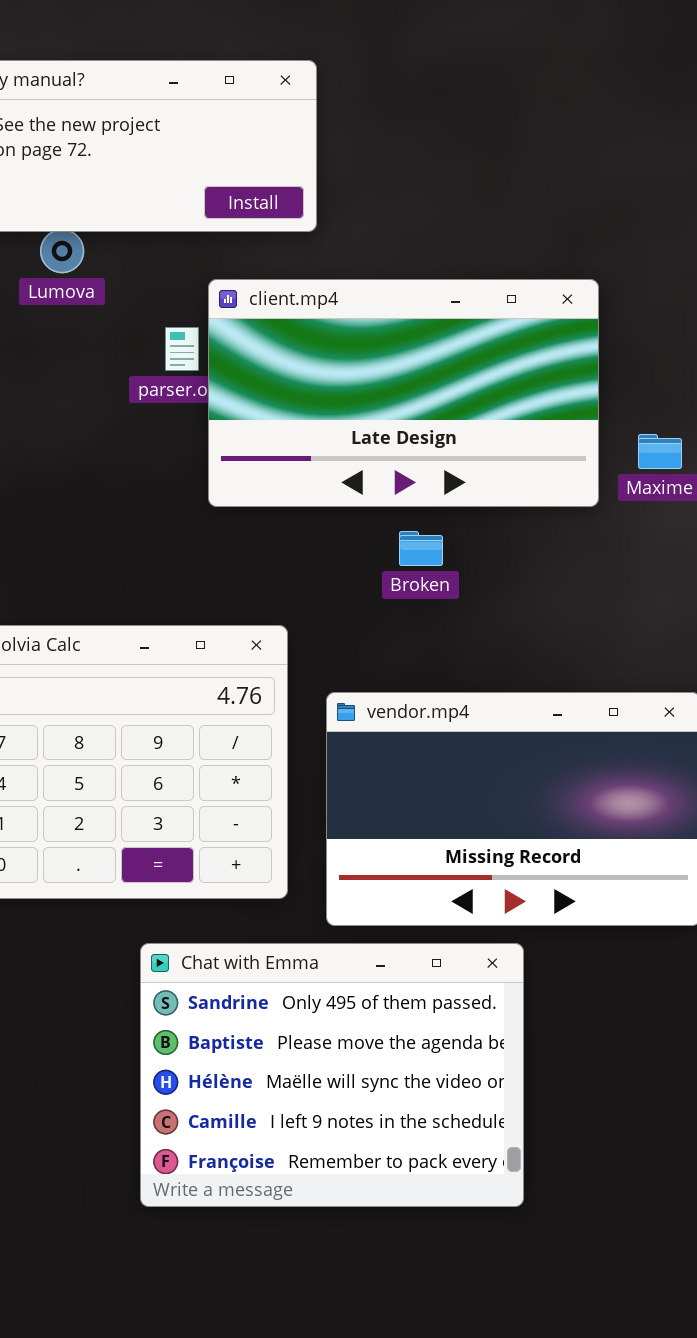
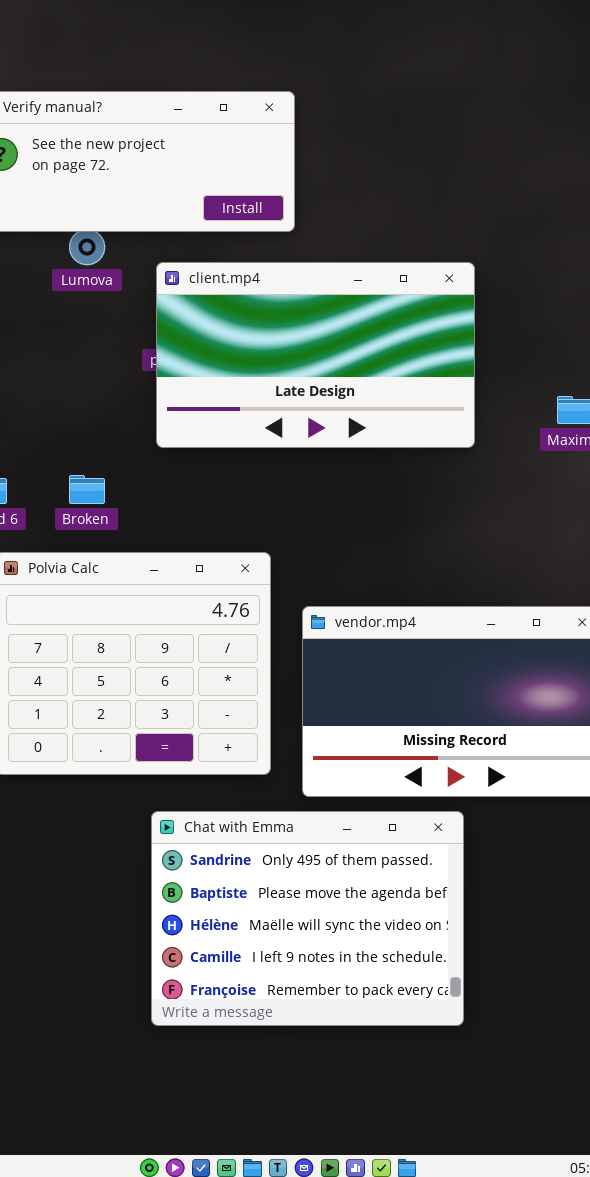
client.mp4: [208,279,599,507] -> [156,262,475,448], moved
Broken: [399,531,443,566] -> [69,475,105,504], moved

